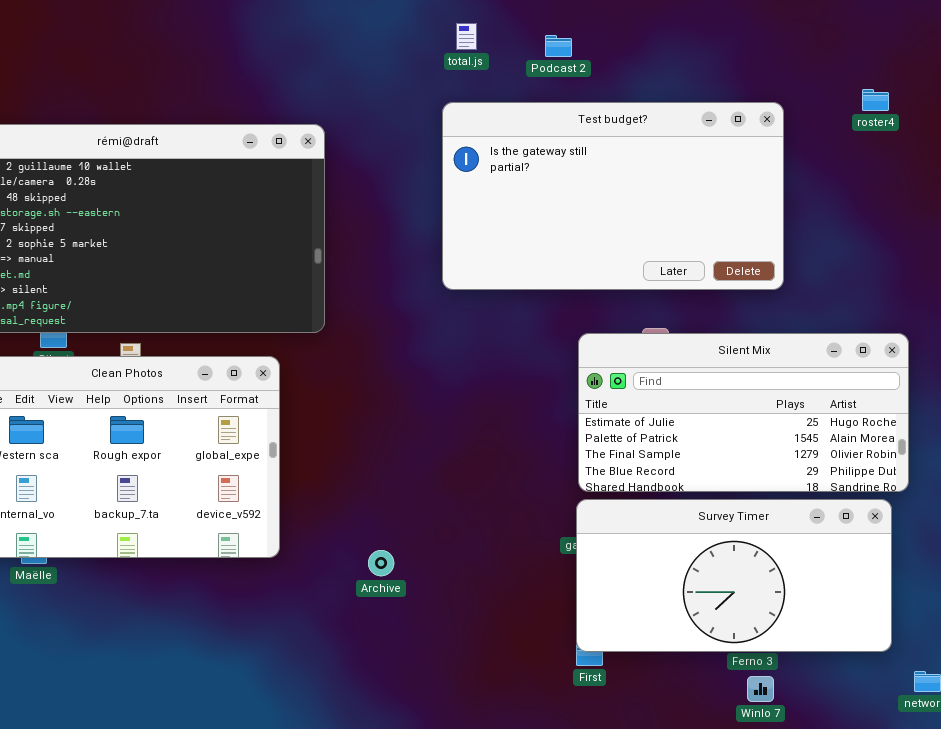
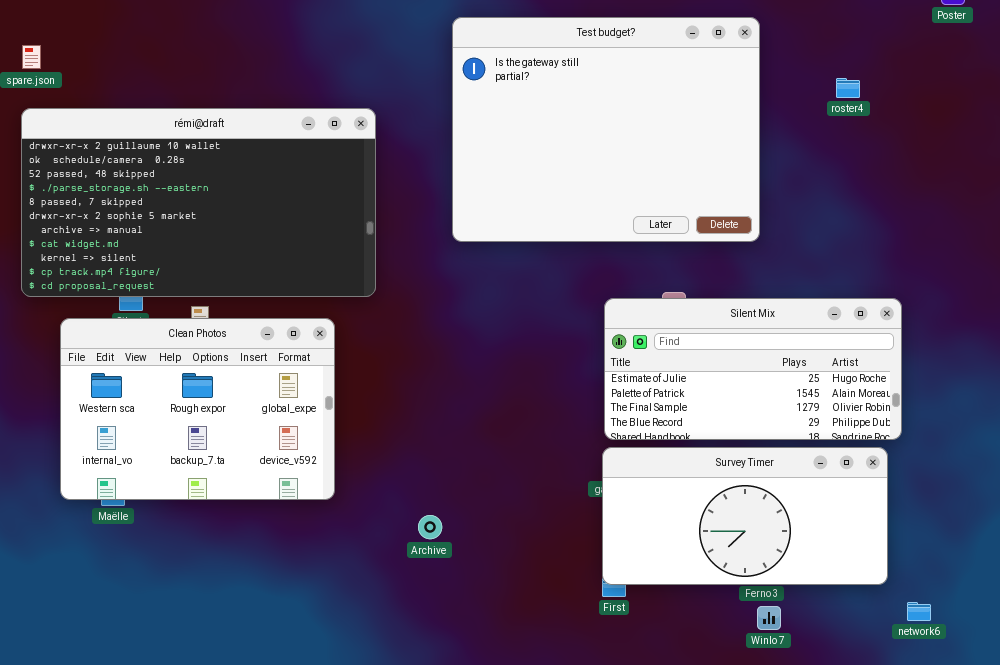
roster4: [862,89,889,111] -> [836,78,860,98], moved
Test budget?: [442,102,784,290] -> [452,17,760,242], moved, resized
Archive: [368,550,394,576] -> [418,515,442,539], moved

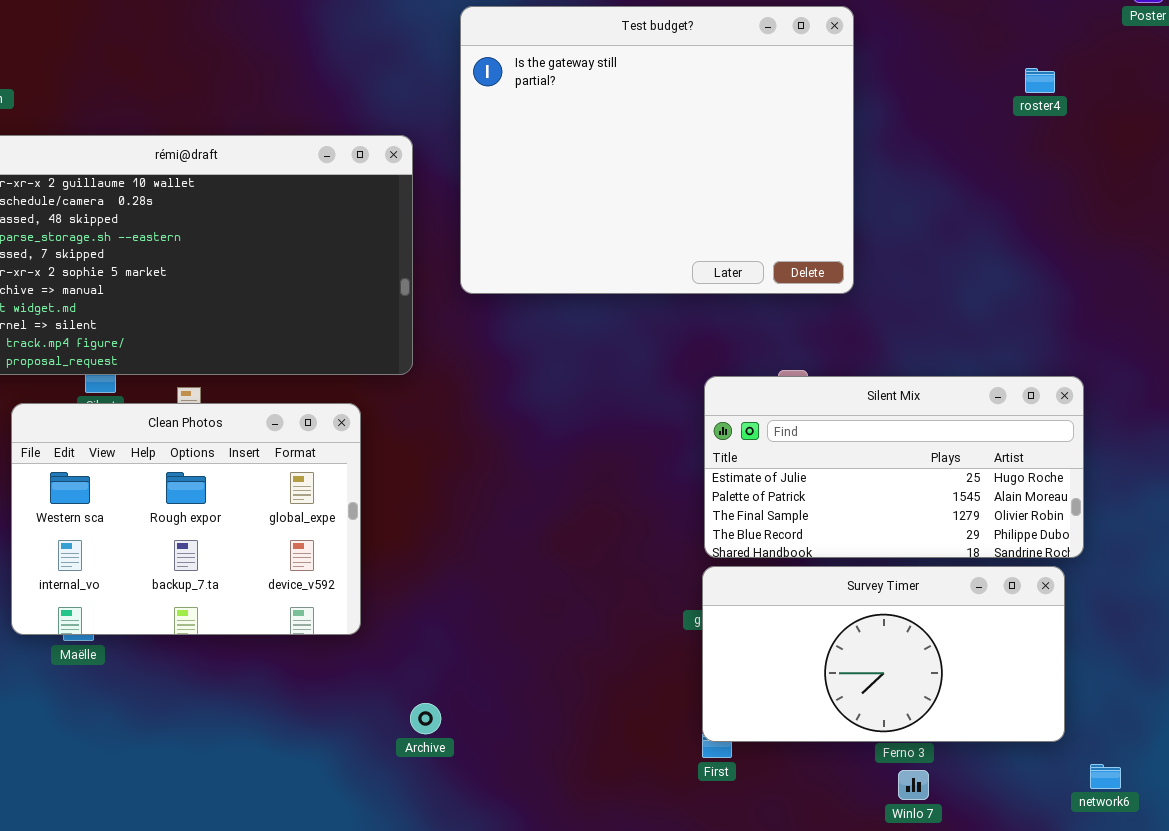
Test budget?: [452,17,760,242] -> [460,6,854,294], moved
roster4: [836,78,860,98] -> [1025,68,1055,93], moved
Archive: [418,515,442,539] -> [410,703,441,734], moved

